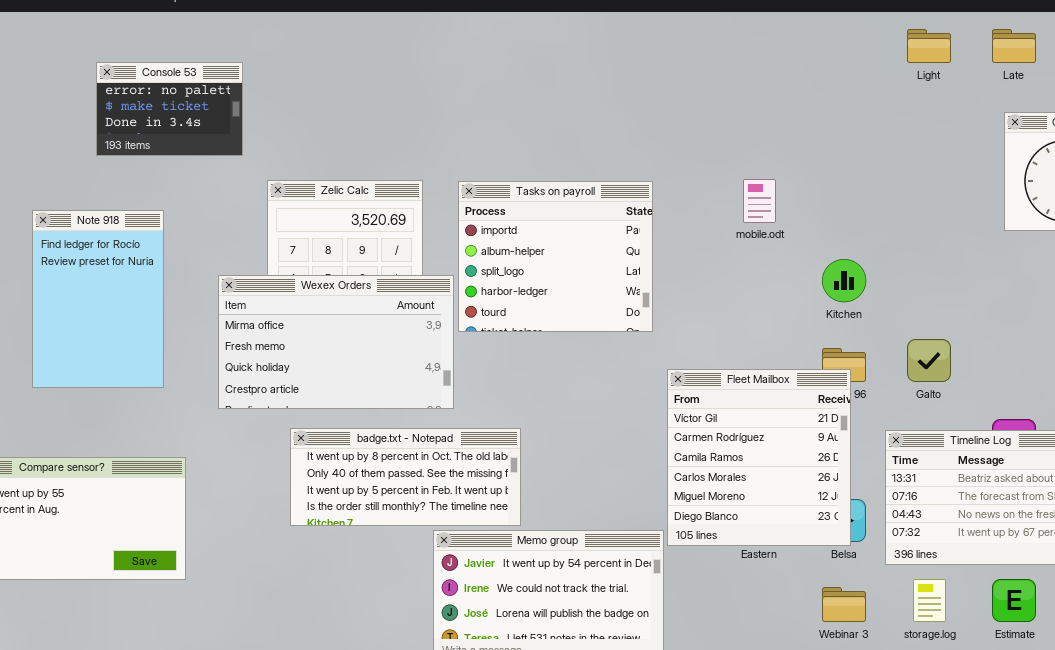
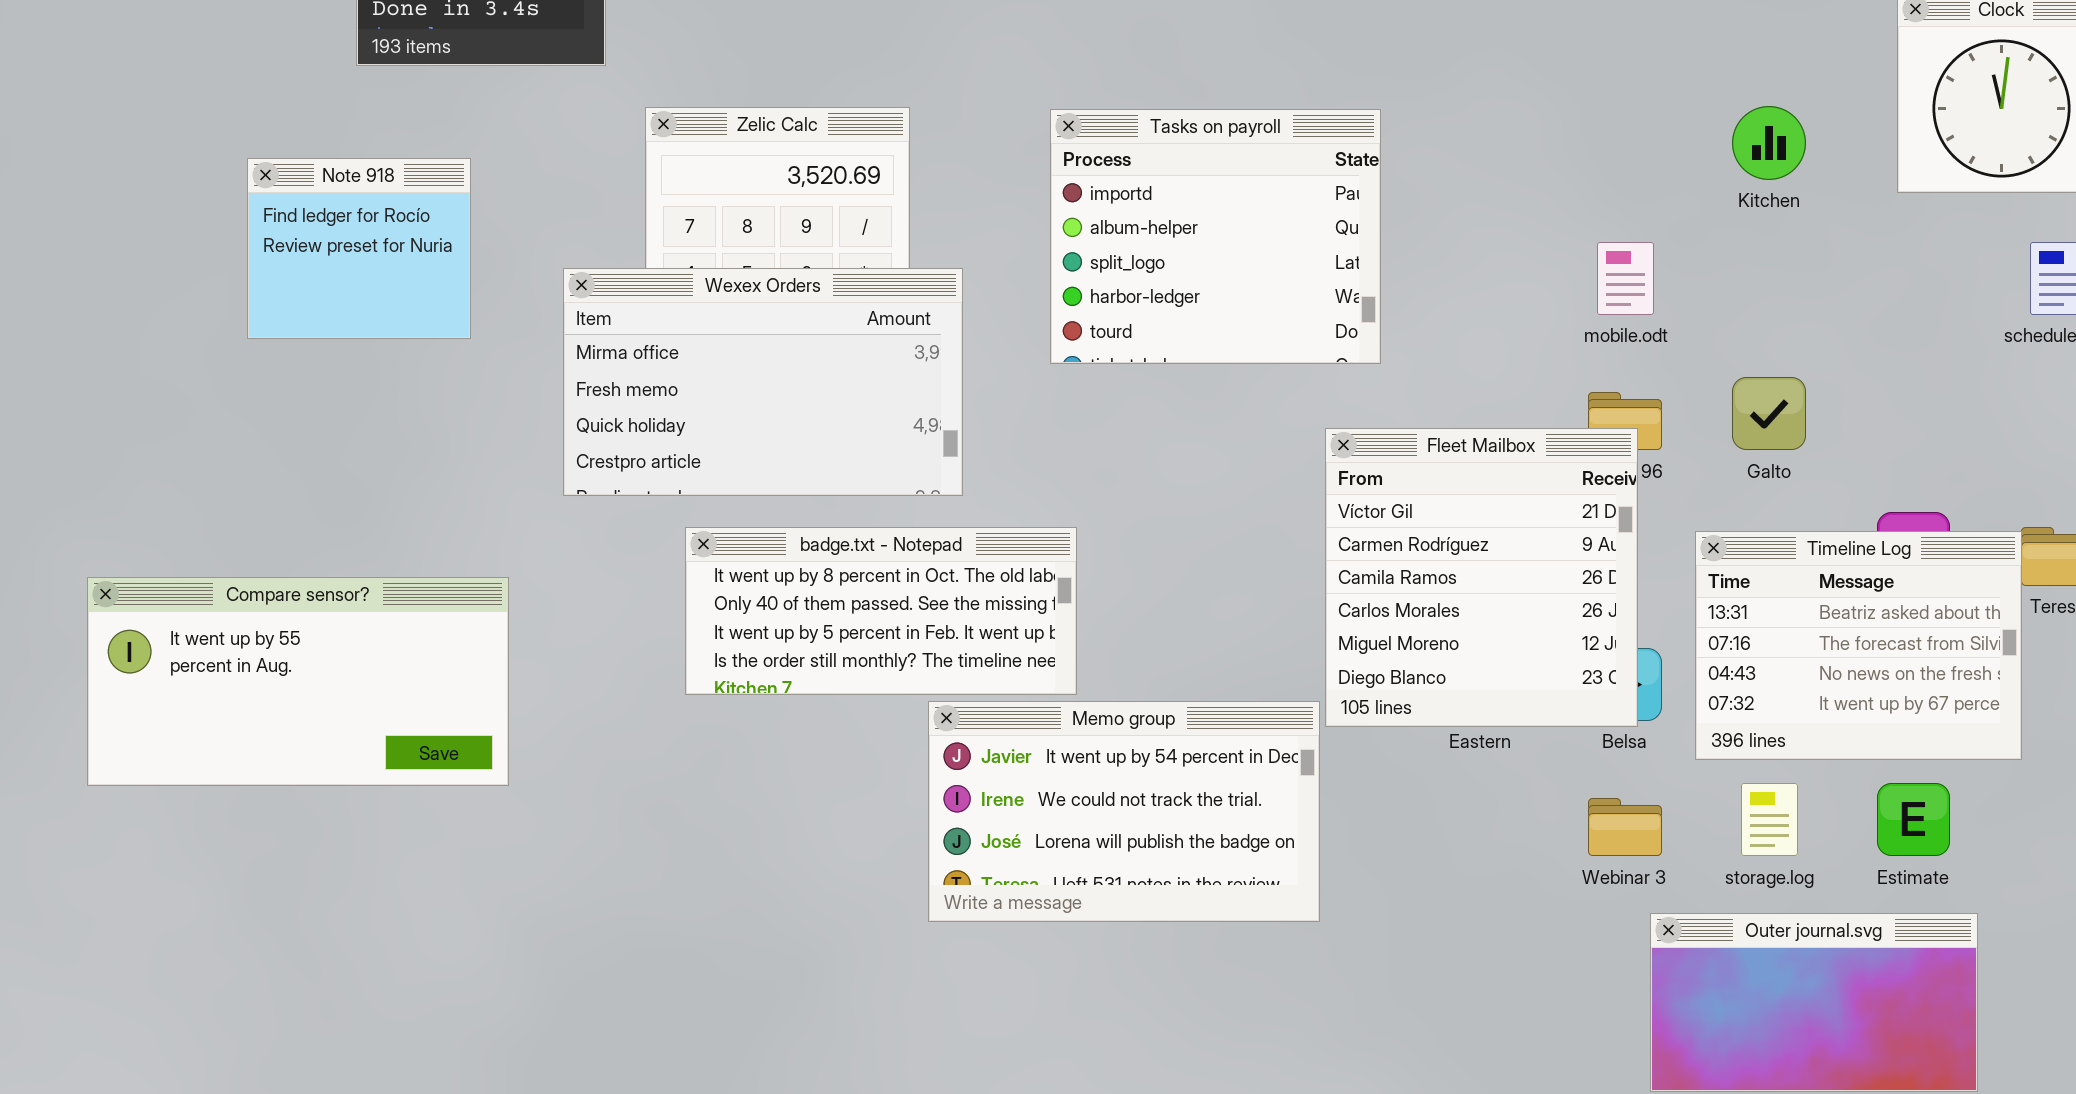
mobile.odt: [743,179,776,223] -> [1597,242,1654,315], moved
Tasks on payroll: [458,181,653,332] -> [1050,109,1381,364], moved
Note 918: [32,210,164,388] -> [247,158,471,339], resized
Kitchen: [822,259,866,302] -> [1732,106,1806,180], moved

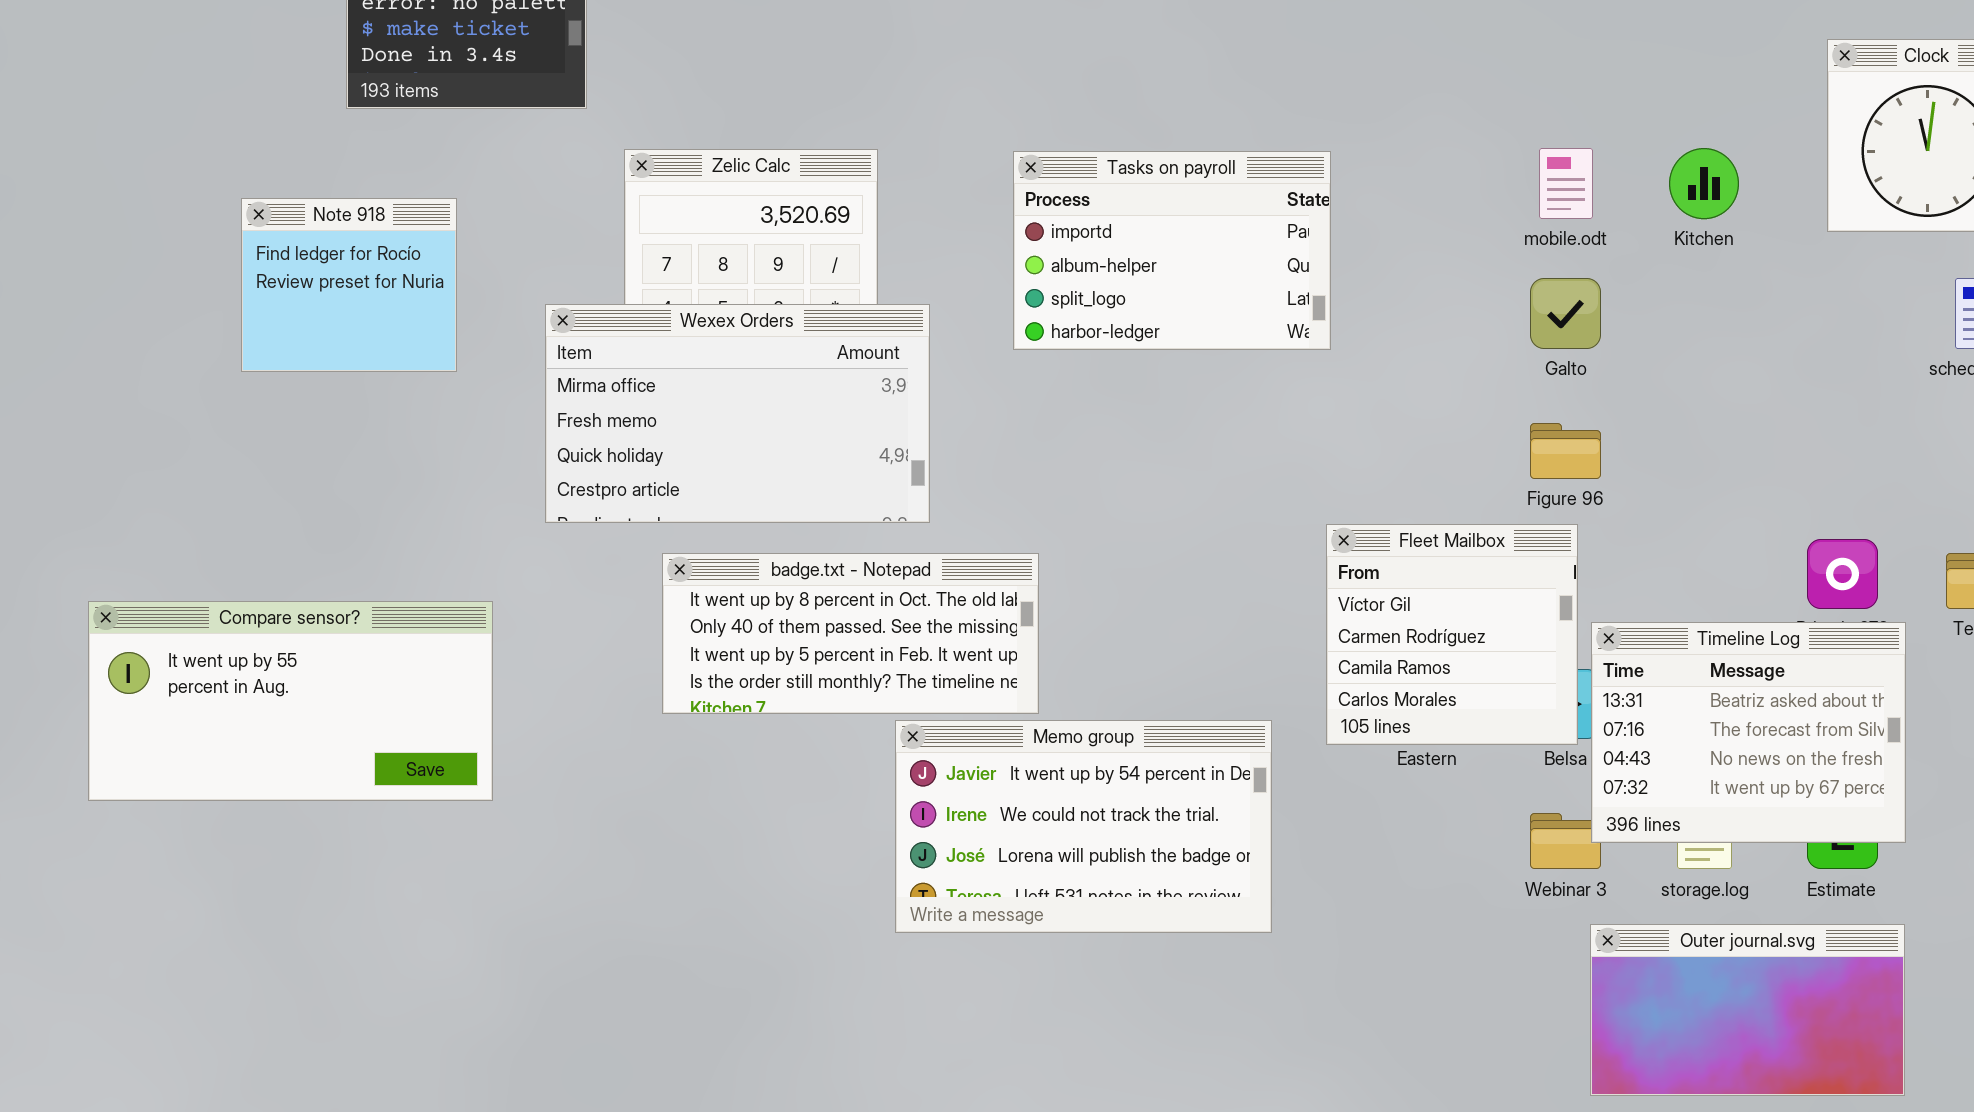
Tasks on payroll: [1050,109,1381,364] -> [1013,151,1331,350], resized
mobile.odt: [1597,242,1654,315] -> [1539,148,1593,219], moved
Galto: [1732,377,1806,450] -> [1530,278,1601,349], moved
Fleet Mailbox: [1325,428,1638,727] -> [1326,524,1578,745], resized
Timeline Log: [1695,531,2022,760] -> [1591,622,1906,843], moved

